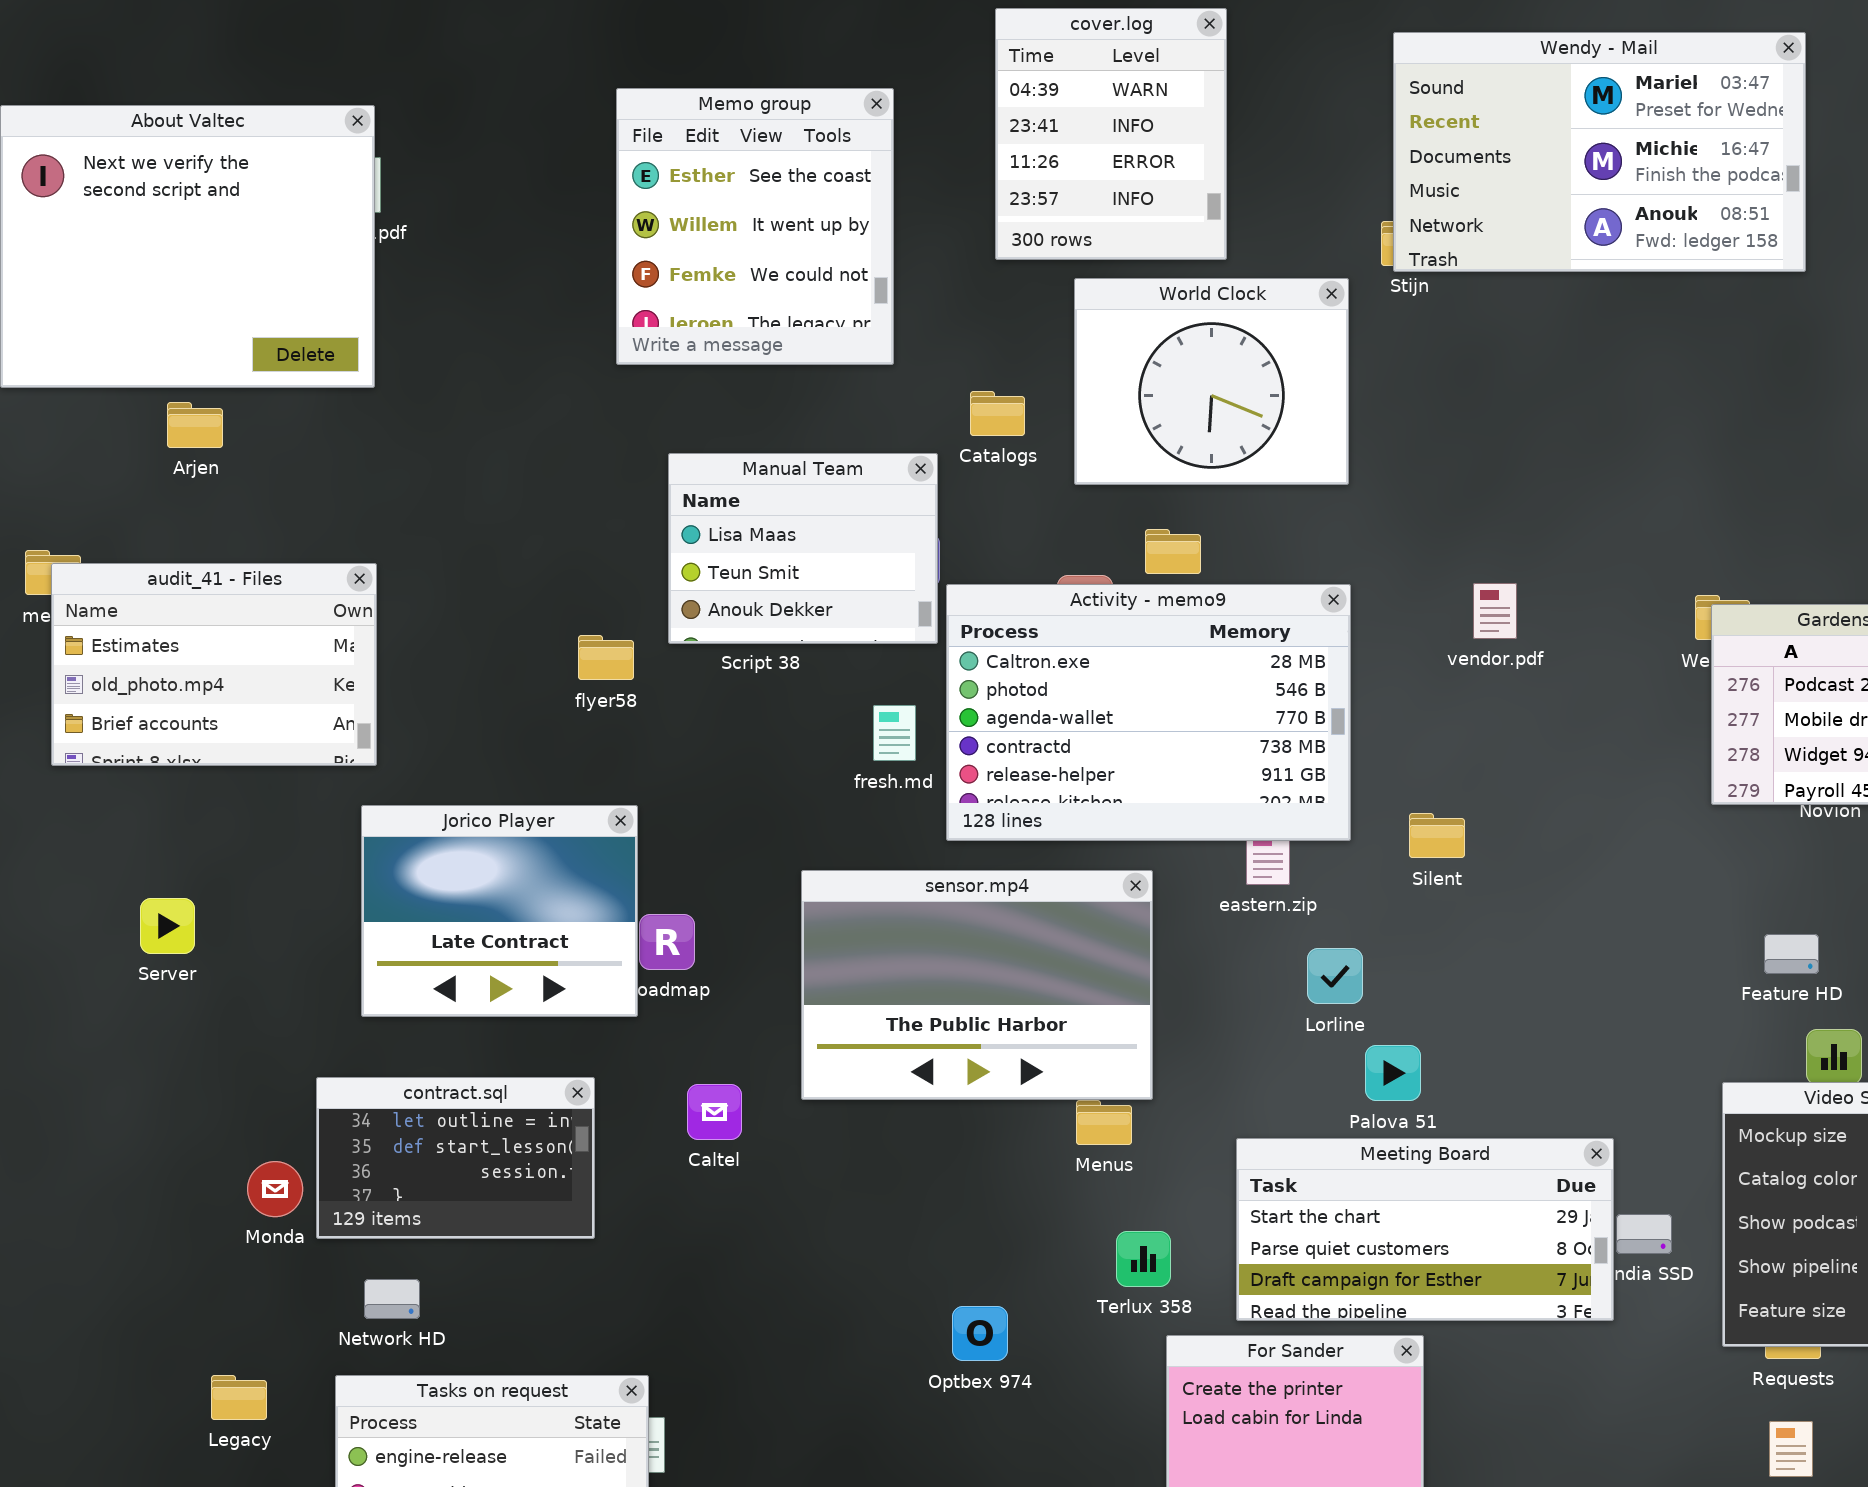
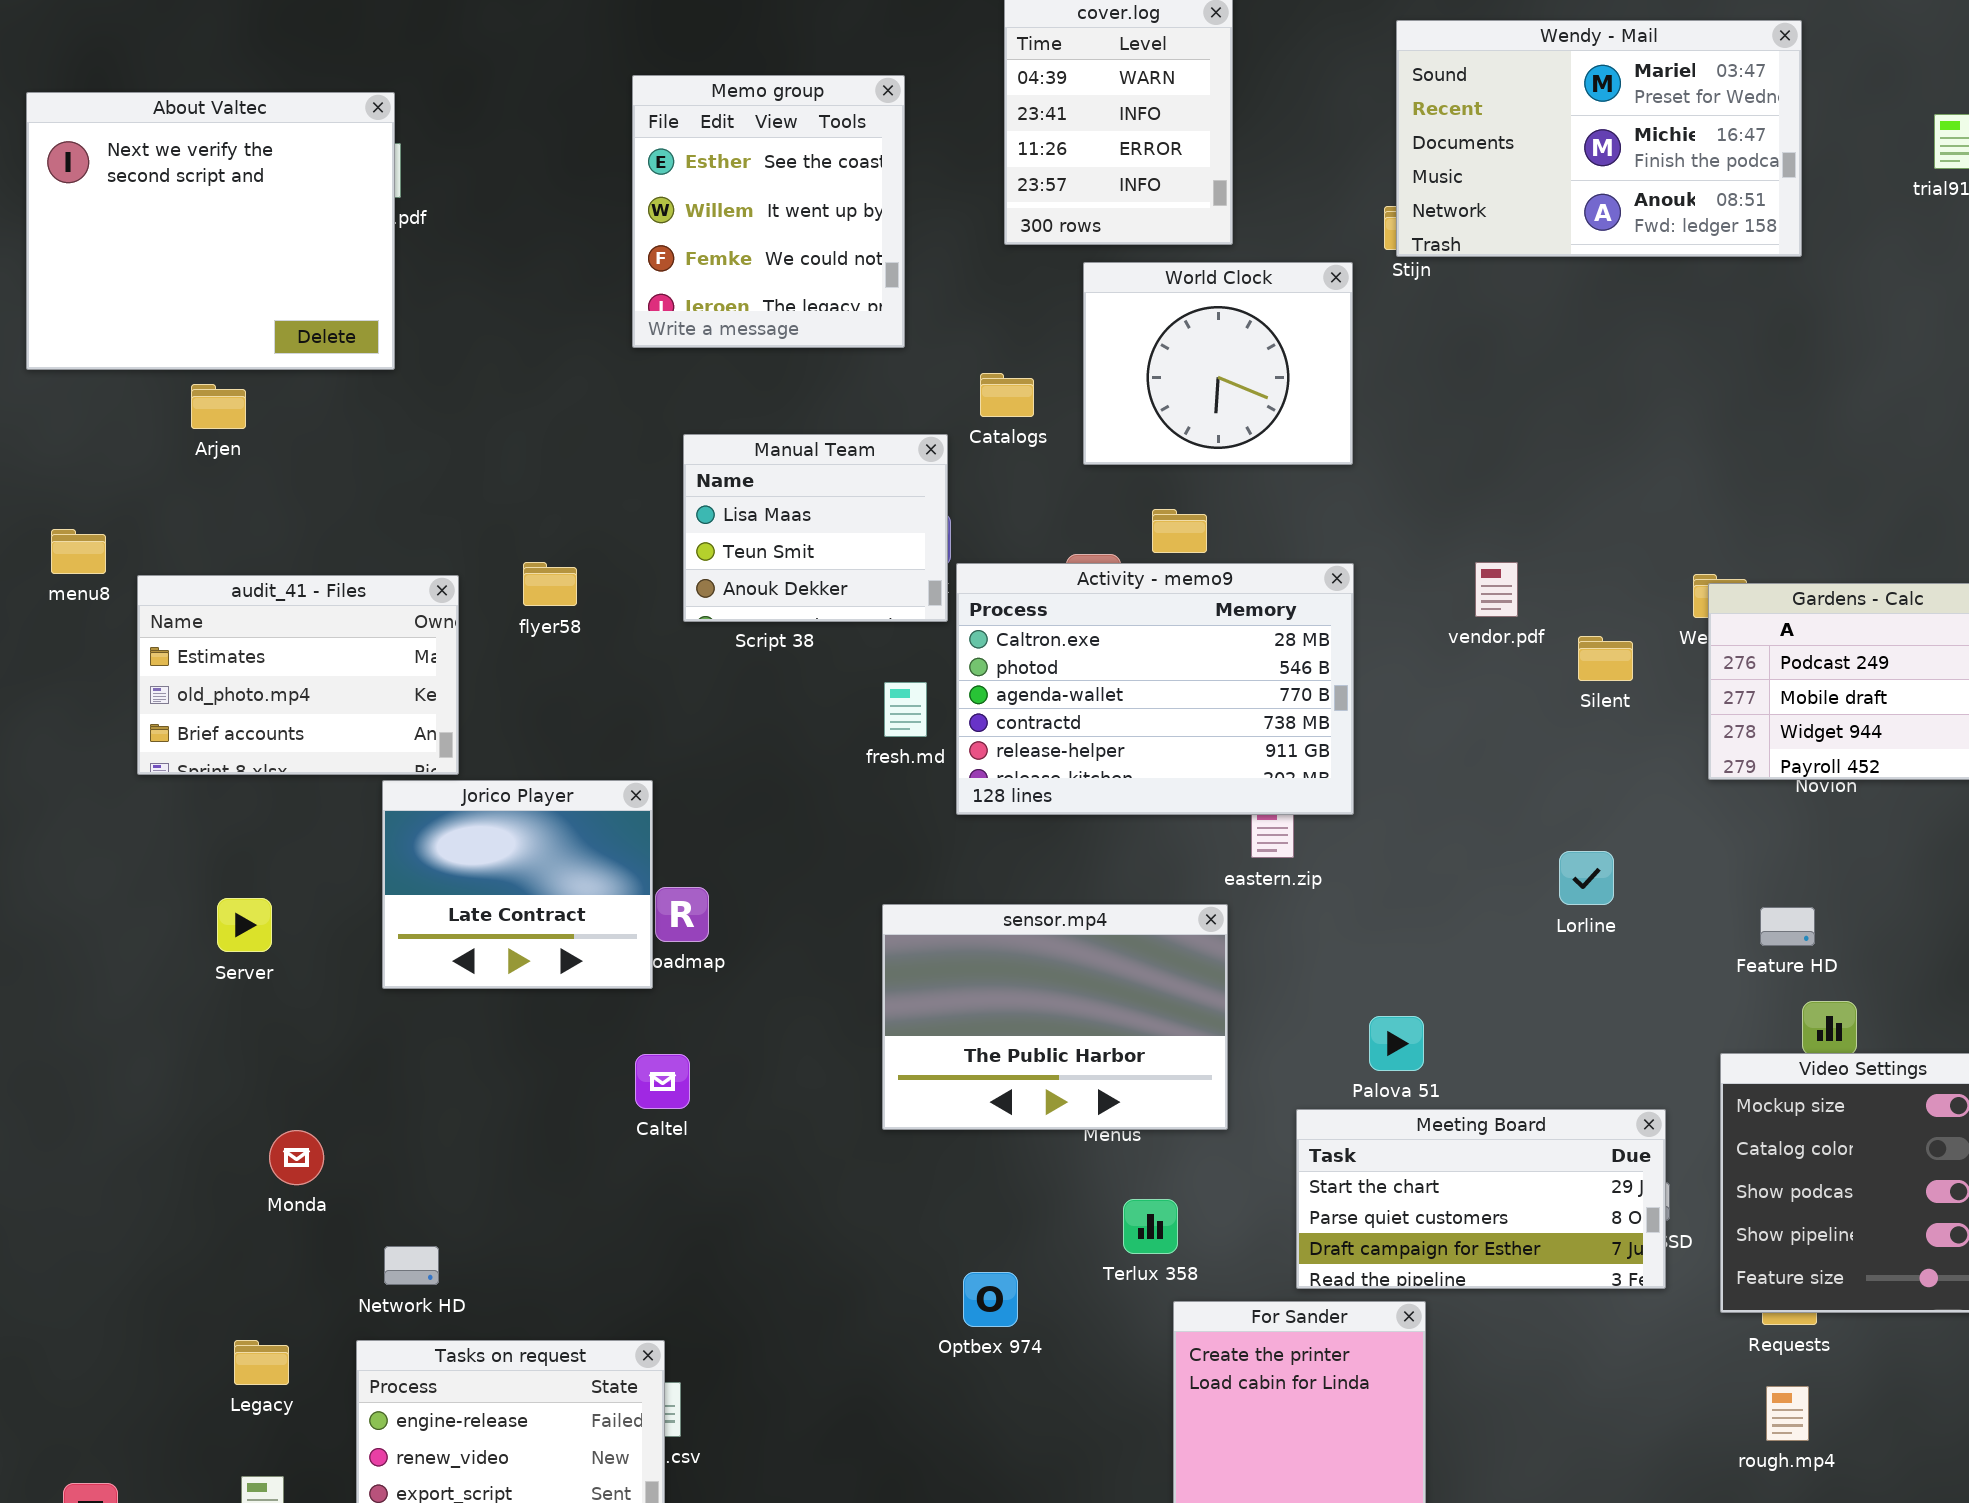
audit_41 - Files: [51,563,377,766] -> [137,575,459,775], moved
flyer58: [578,635,634,680] -> [523,562,577,606], moved
Silent: [1409,813,1465,858] -> [1578,636,1633,681], moved
sensor.mp4: [801,870,1153,1100] -> [882,904,1228,1130], moved
Server: [140,898,195,954] -> [217,898,272,952], moved
Lorline: [1307,948,1363,1004] -> [1559,851,1614,905], moved
contract.sql: [316,1077,595,1239] -> none, closed
Caltel: [687,1084,742,1140] -> [635,1054,690,1109], moved
Meeting Board: [1236,1138,1614,1321] -> [1296,1109,1666,1289], moved

